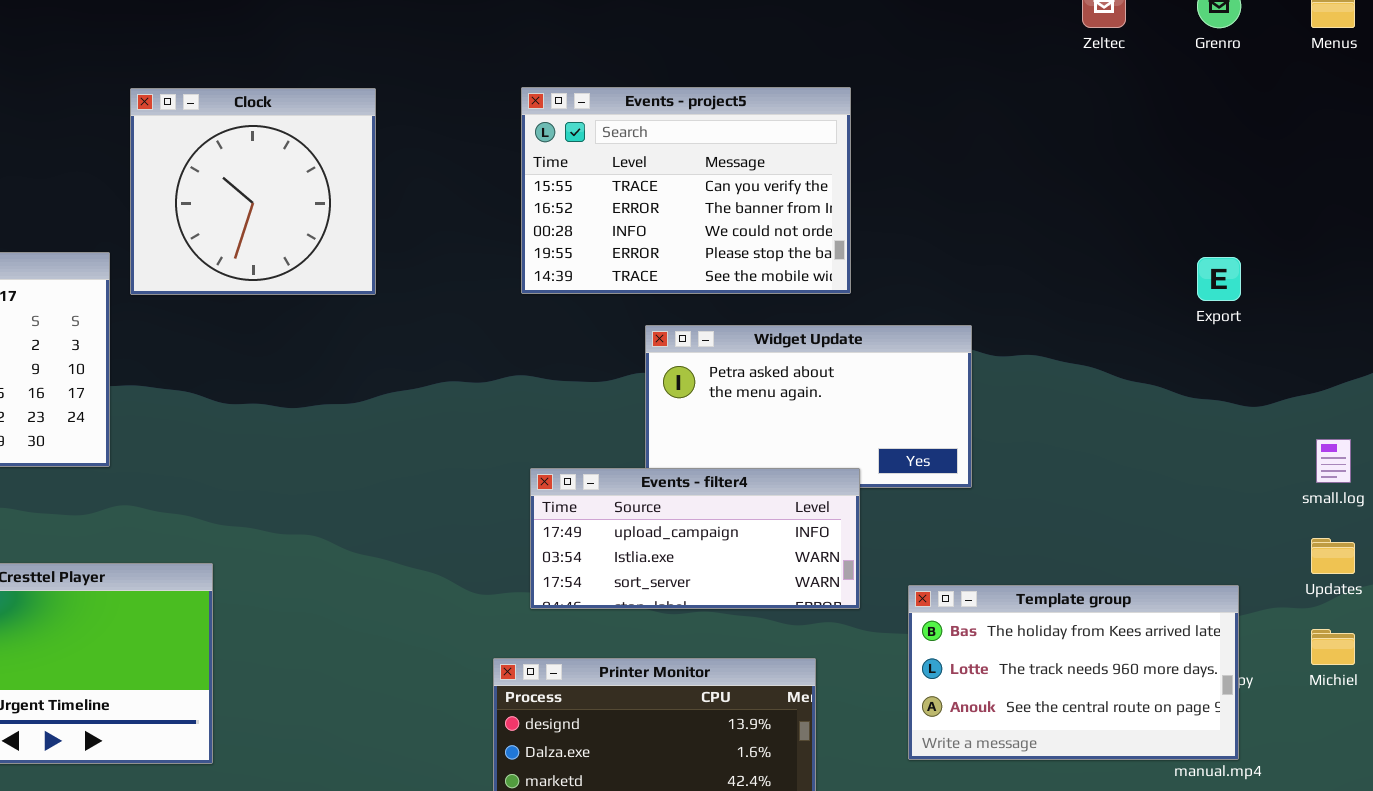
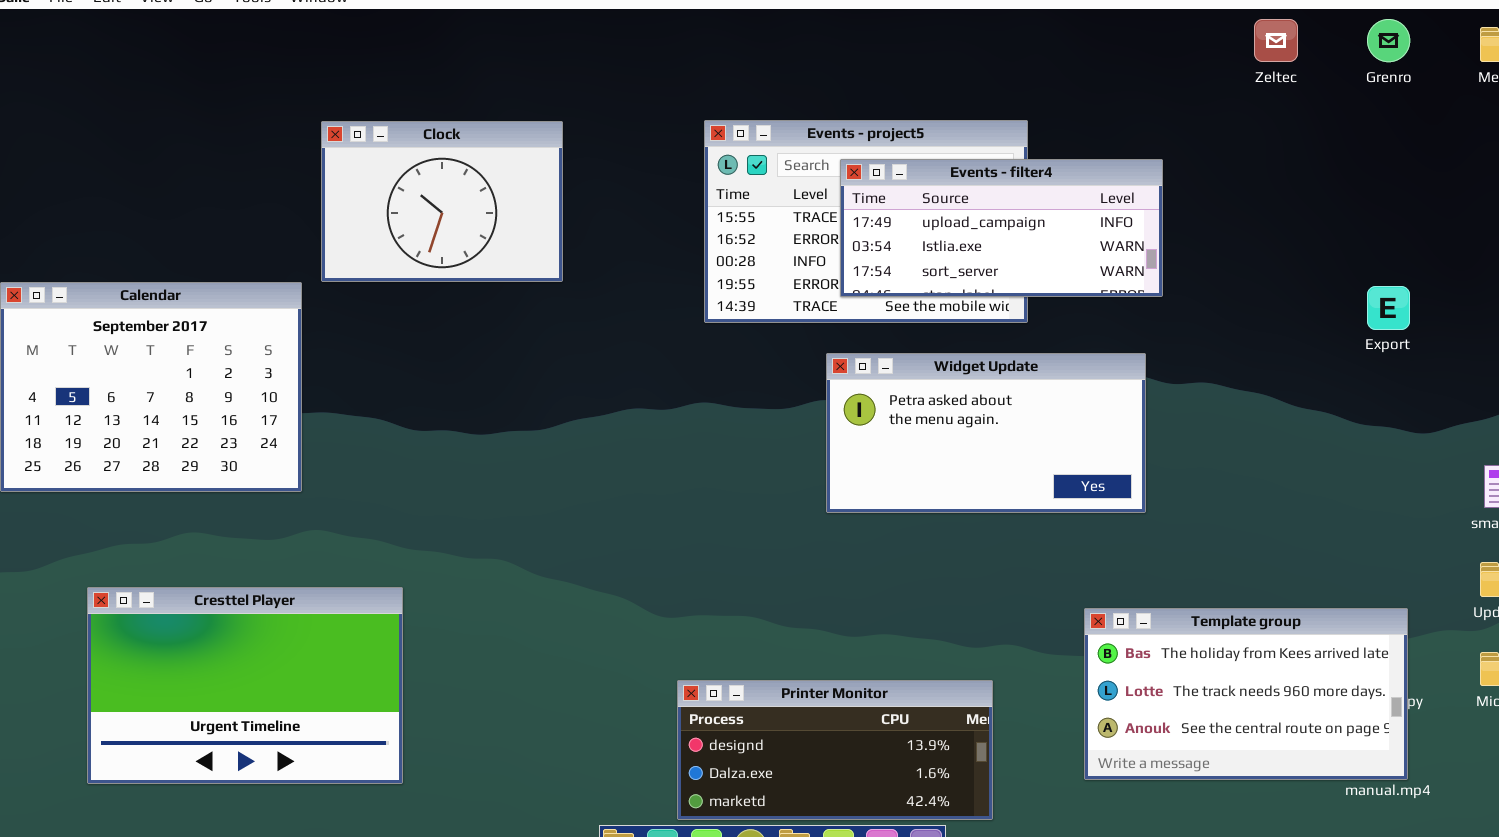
Clock: [130,88,376,295] -> [321,121,563,282], resized
Events - filter4: [530,468,860,609] -> [840,159,1163,297], moved

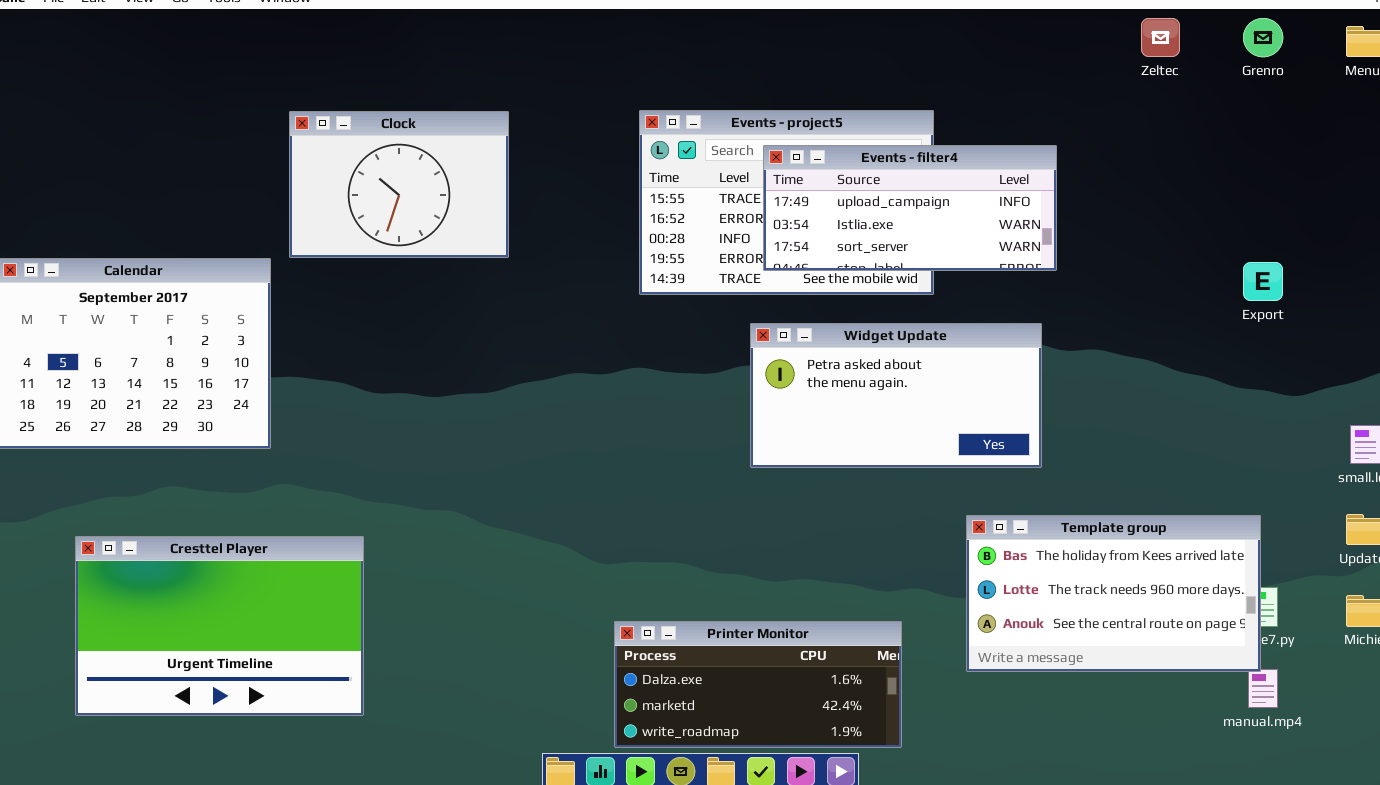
Template group: [1084,608,1408,780] -> [966,515,1261,672], moved
Printer Monitor: [677,680,993,820] -> [614,621,902,748], scrolled down 1 row

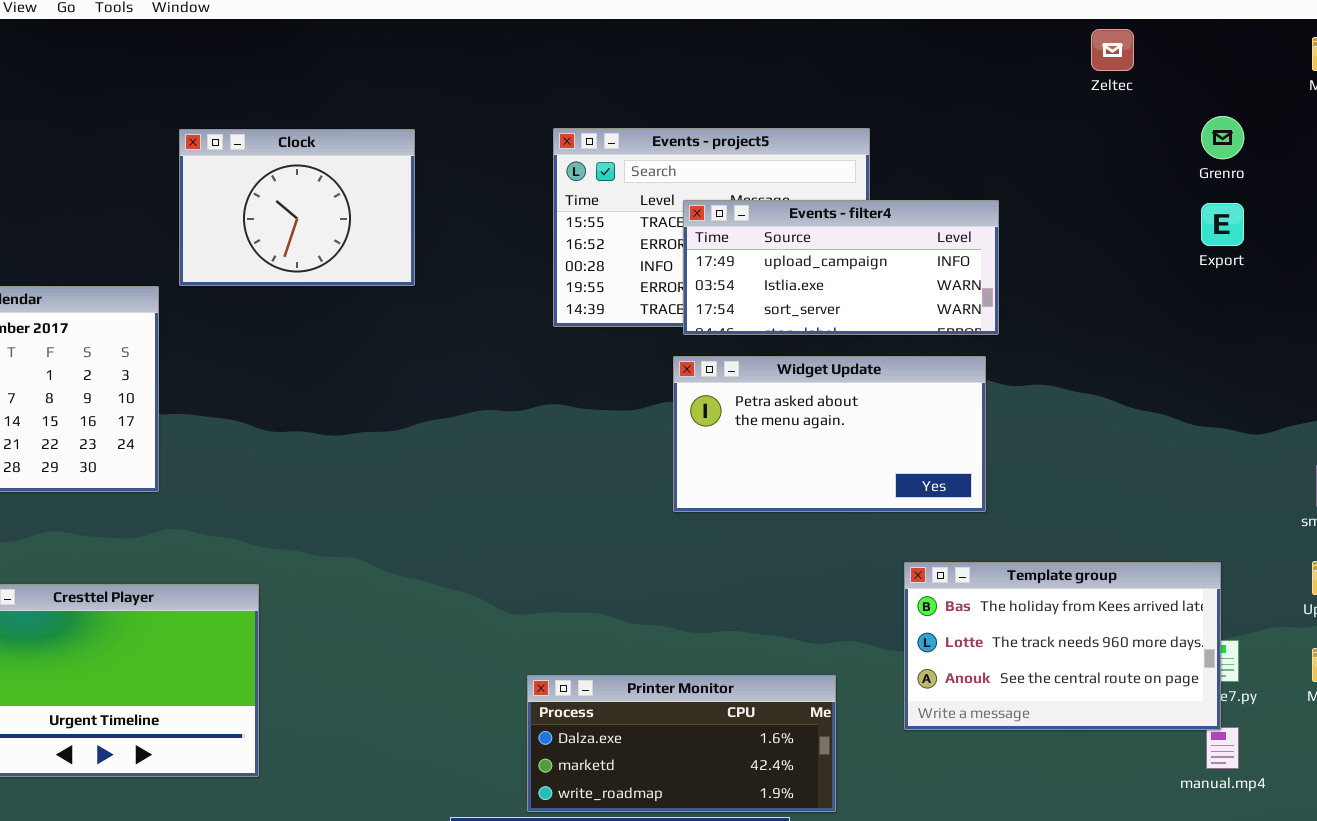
Grenro: [1243,18,1283,57] -> [1201,116,1244,159], moved
Events - filter4: [763,145,1057,271] -> [683,200,999,335], moved
Export: [1243,262,1283,301] -> [1201,203,1244,246], moved

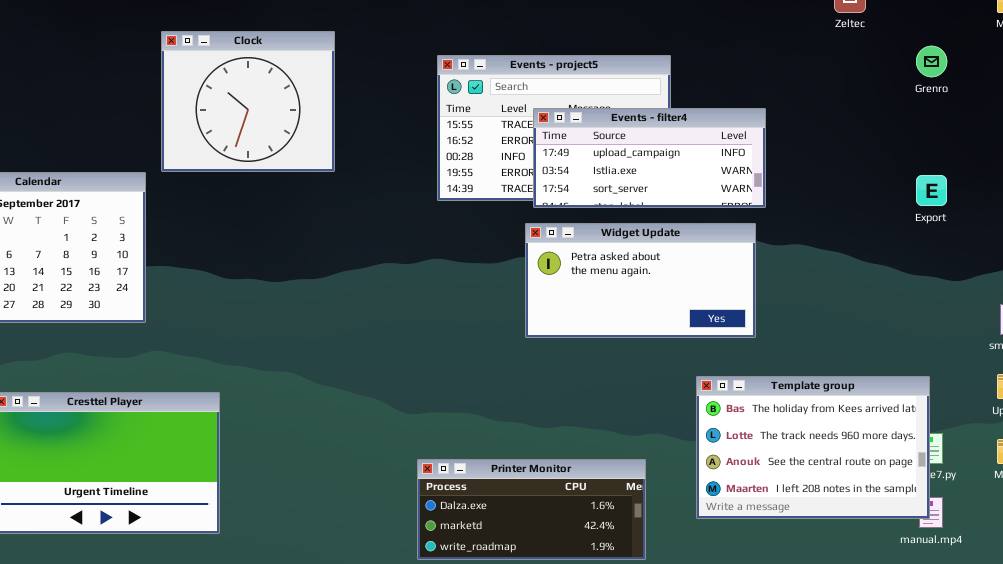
Clock: [179,129,415,286] -> [161,31,335,172], resized
Export: [1201,203,1244,246] -> [916,175,947,206], moved
Template group: [904,562,1221,730] -> [696,376,930,519], resized

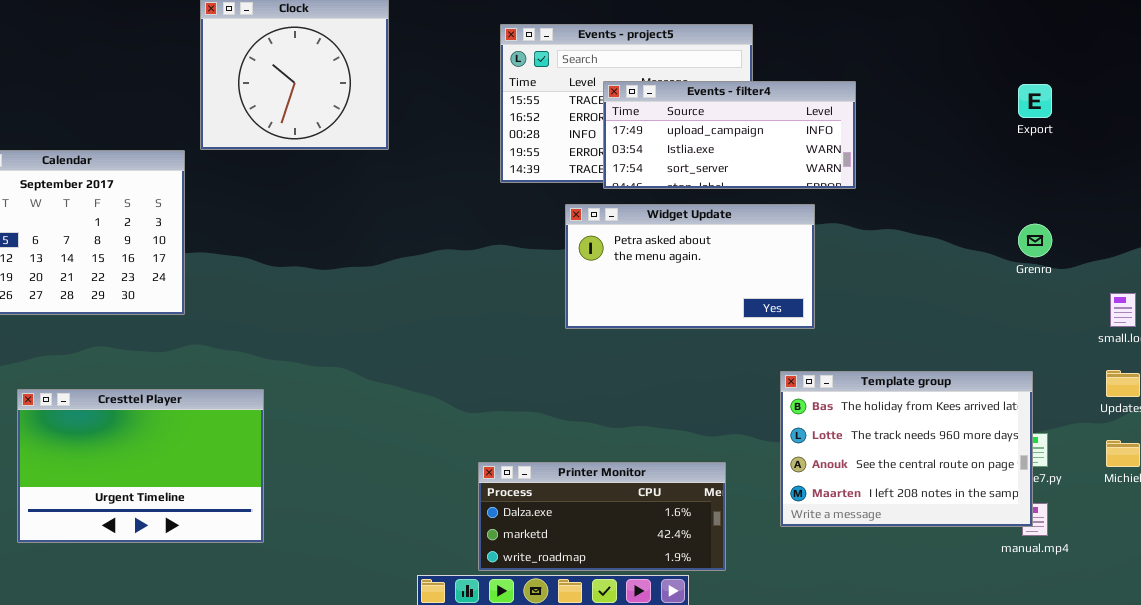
Grenro: [916,46,947,77] -> [1018,224,1052,257], moved
Export: [916,175,947,206] -> [1018,84,1052,118], moved
Widget Update: [525,223,756,338] -> [565,204,815,329], moved

